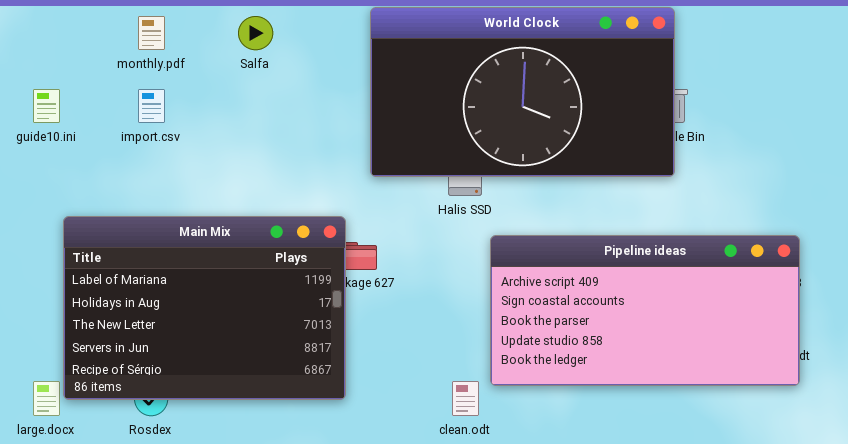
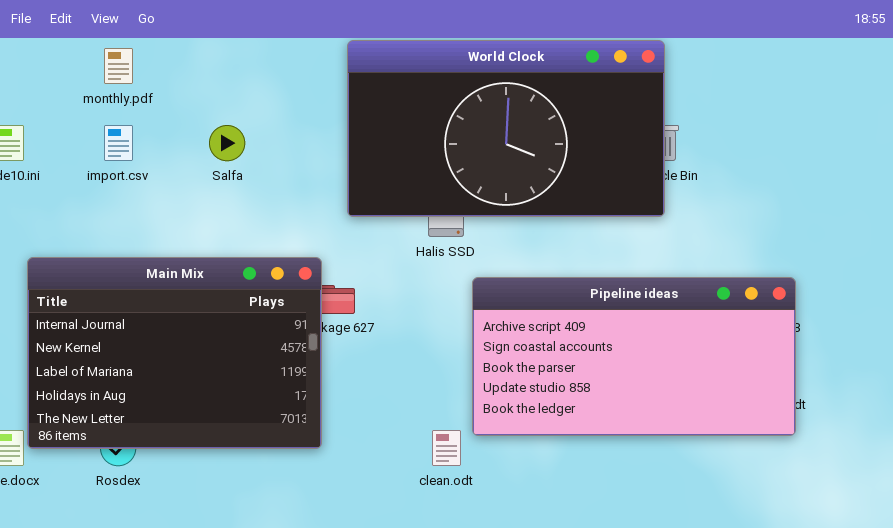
Salfa: [238,16,273,50] -> [209,125,245,161], moved
Main Mix: [63,216,346,400] -> [27,257,322,449], scrolled up 2 rows

